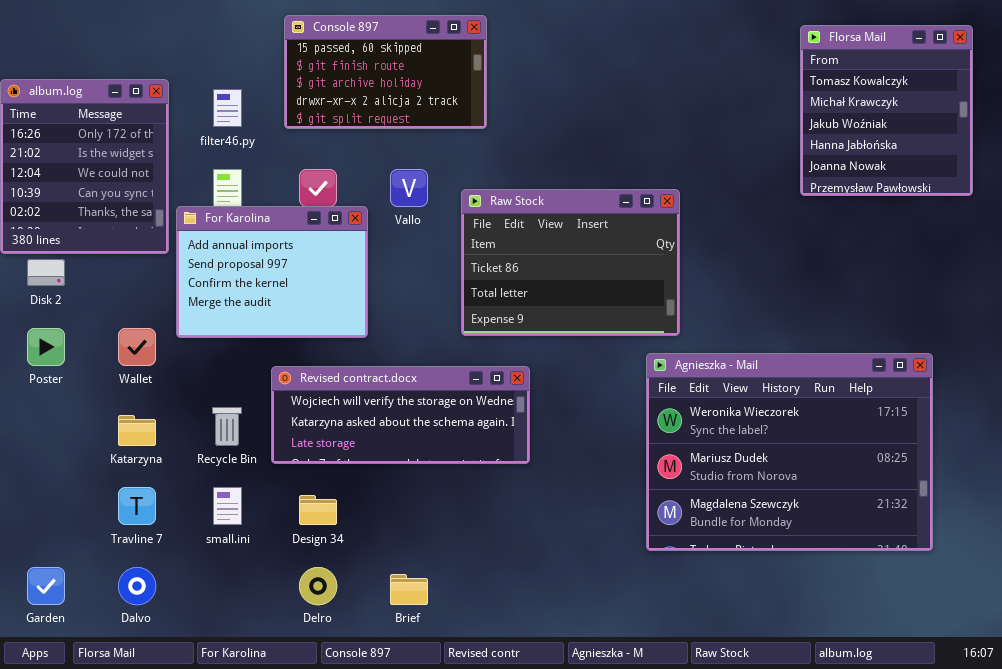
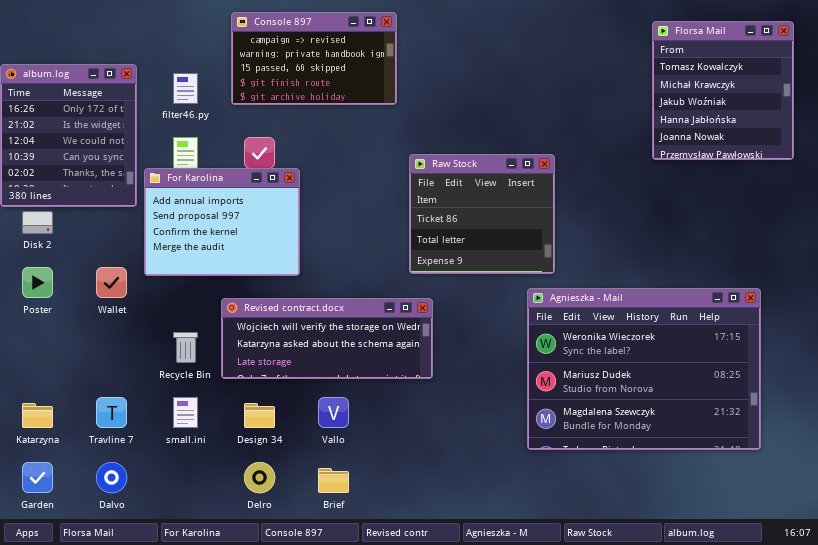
Console 897: [284,15,487,129] -> [231,12,397,105], scrolled up 2 rows
Vallo: [390,169,428,207] -> [318,397,349,428], moved
Raw Stock: [461,189,680,336] -> [409,154,555,274], resized
Katarzyna: [118,415,156,446] -> [22,403,53,428], moved

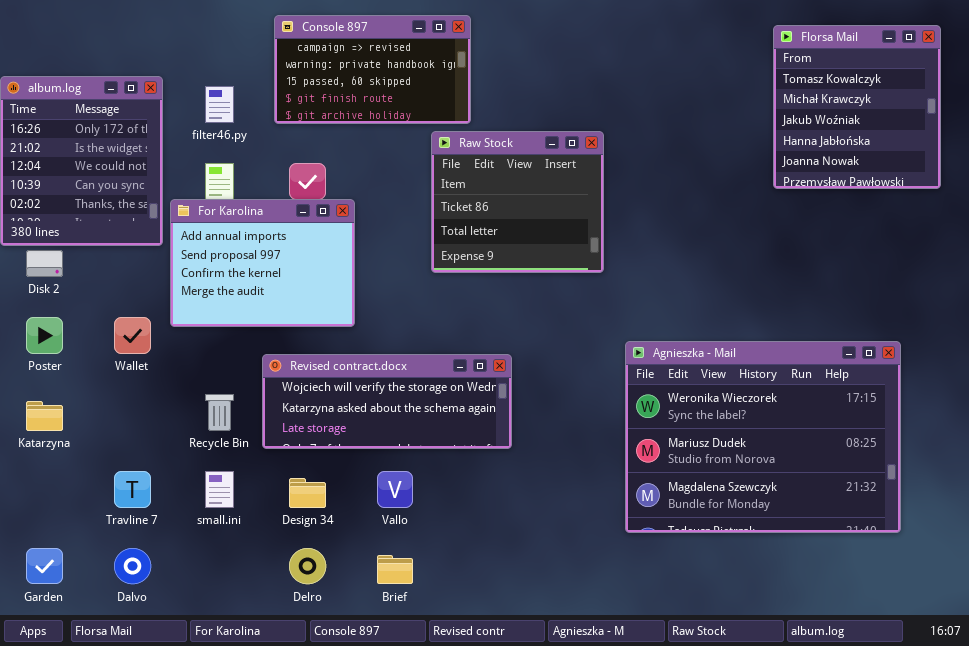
Raw Stock: [409,154,555,274] -> [431,131,604,273], moved
Katarzyna: [22,403,53,428] -> [26,401,63,431], moved

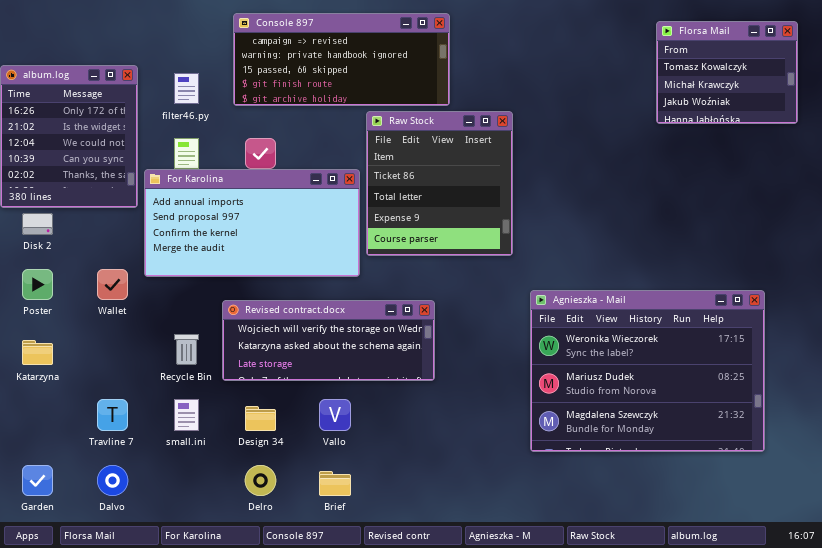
Console 897: [274,15,471,124] -> [233,13,450,106], resized
Florsa Mail: [773,25,941,189] -> [656,21,798,124], resized
Raw Stock: [431,131,604,273] -> [366,111,513,256], resized
For Karolina: [170,199,355,327] -> [144,169,360,277], resized

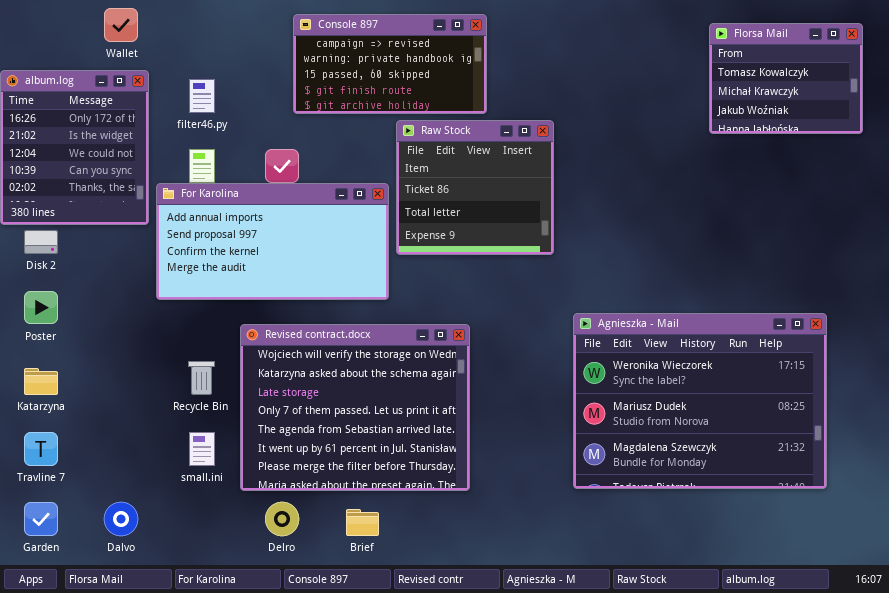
Console 897: [233,13,450,106] -> [293,14,487,114], resized
Raw Stock: [366,111,513,256] -> [396,120,554,255], resized
Wallet: [97,269,128,300] -> [104,8,138,42], moved
Revised contract.docx: [222,300,435,381] -> [240,324,470,491], resized
Travline 7: [97,399,128,431] -> [24,432,58,466], moved

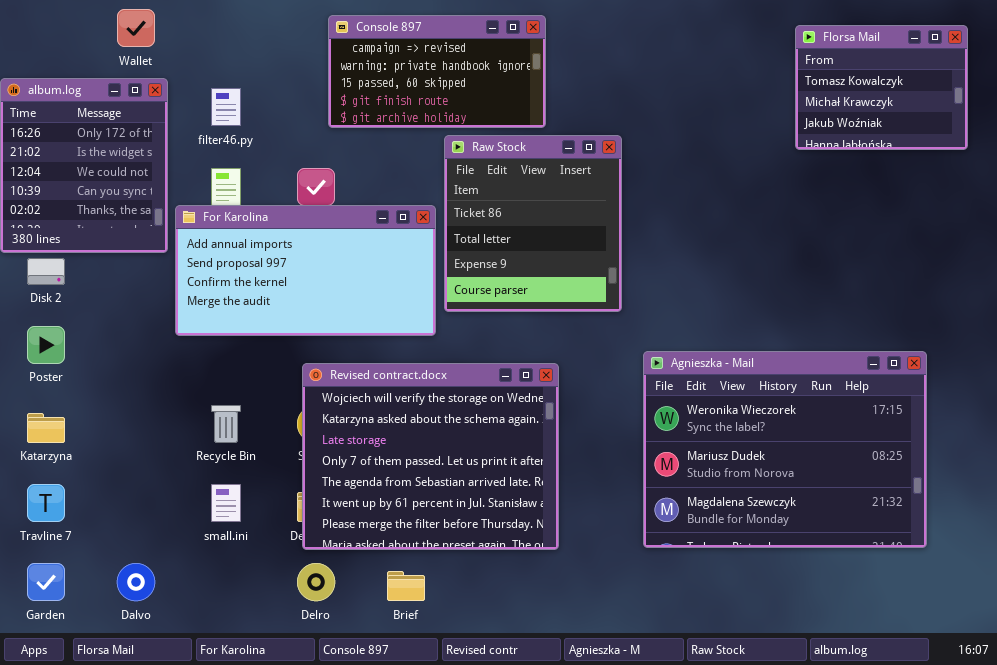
Raw Stock: [396,120,554,255] -> [444,135,622,312], resized
Revised contract.docx: [240,324,470,491] -> [302,363,559,550], moved

